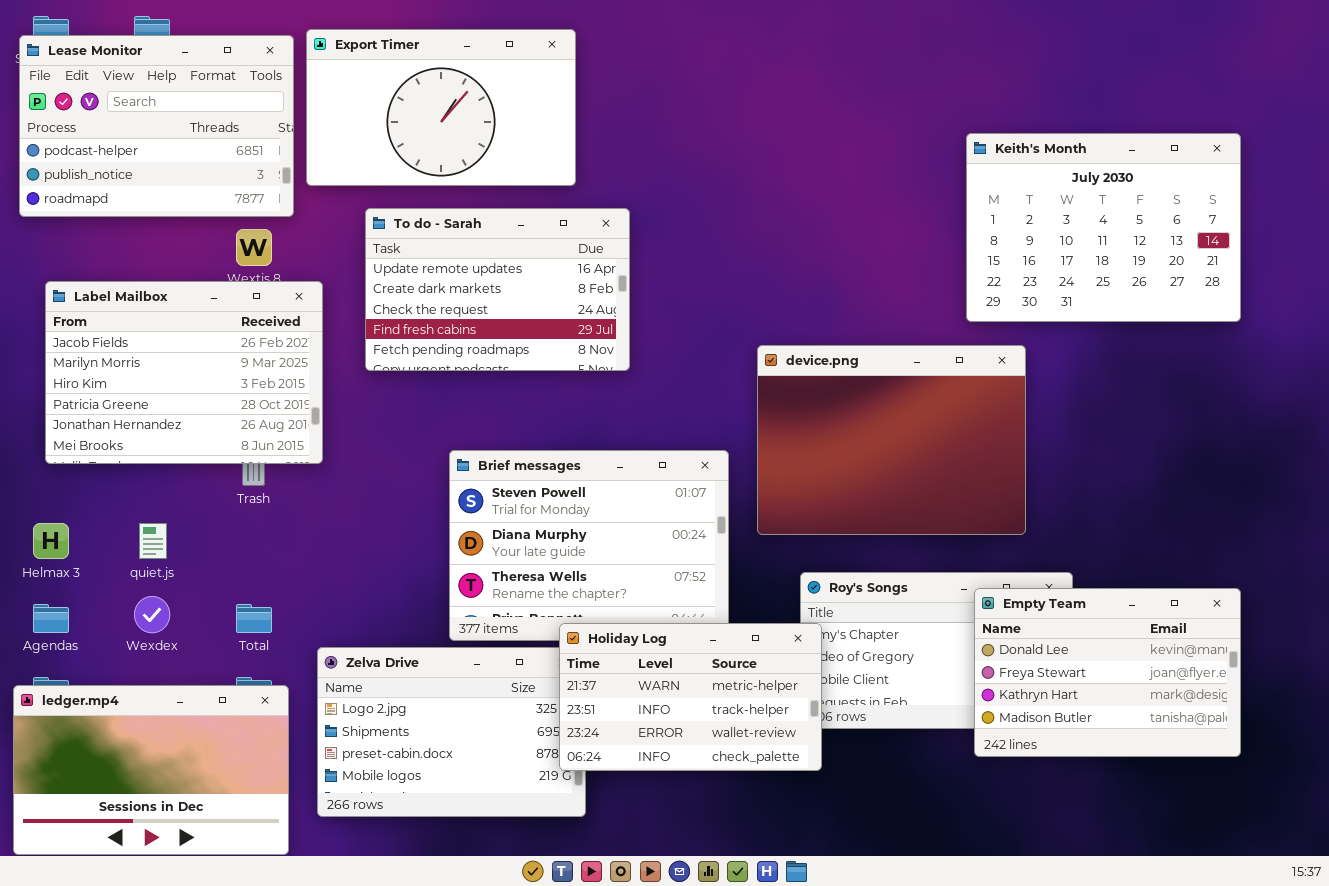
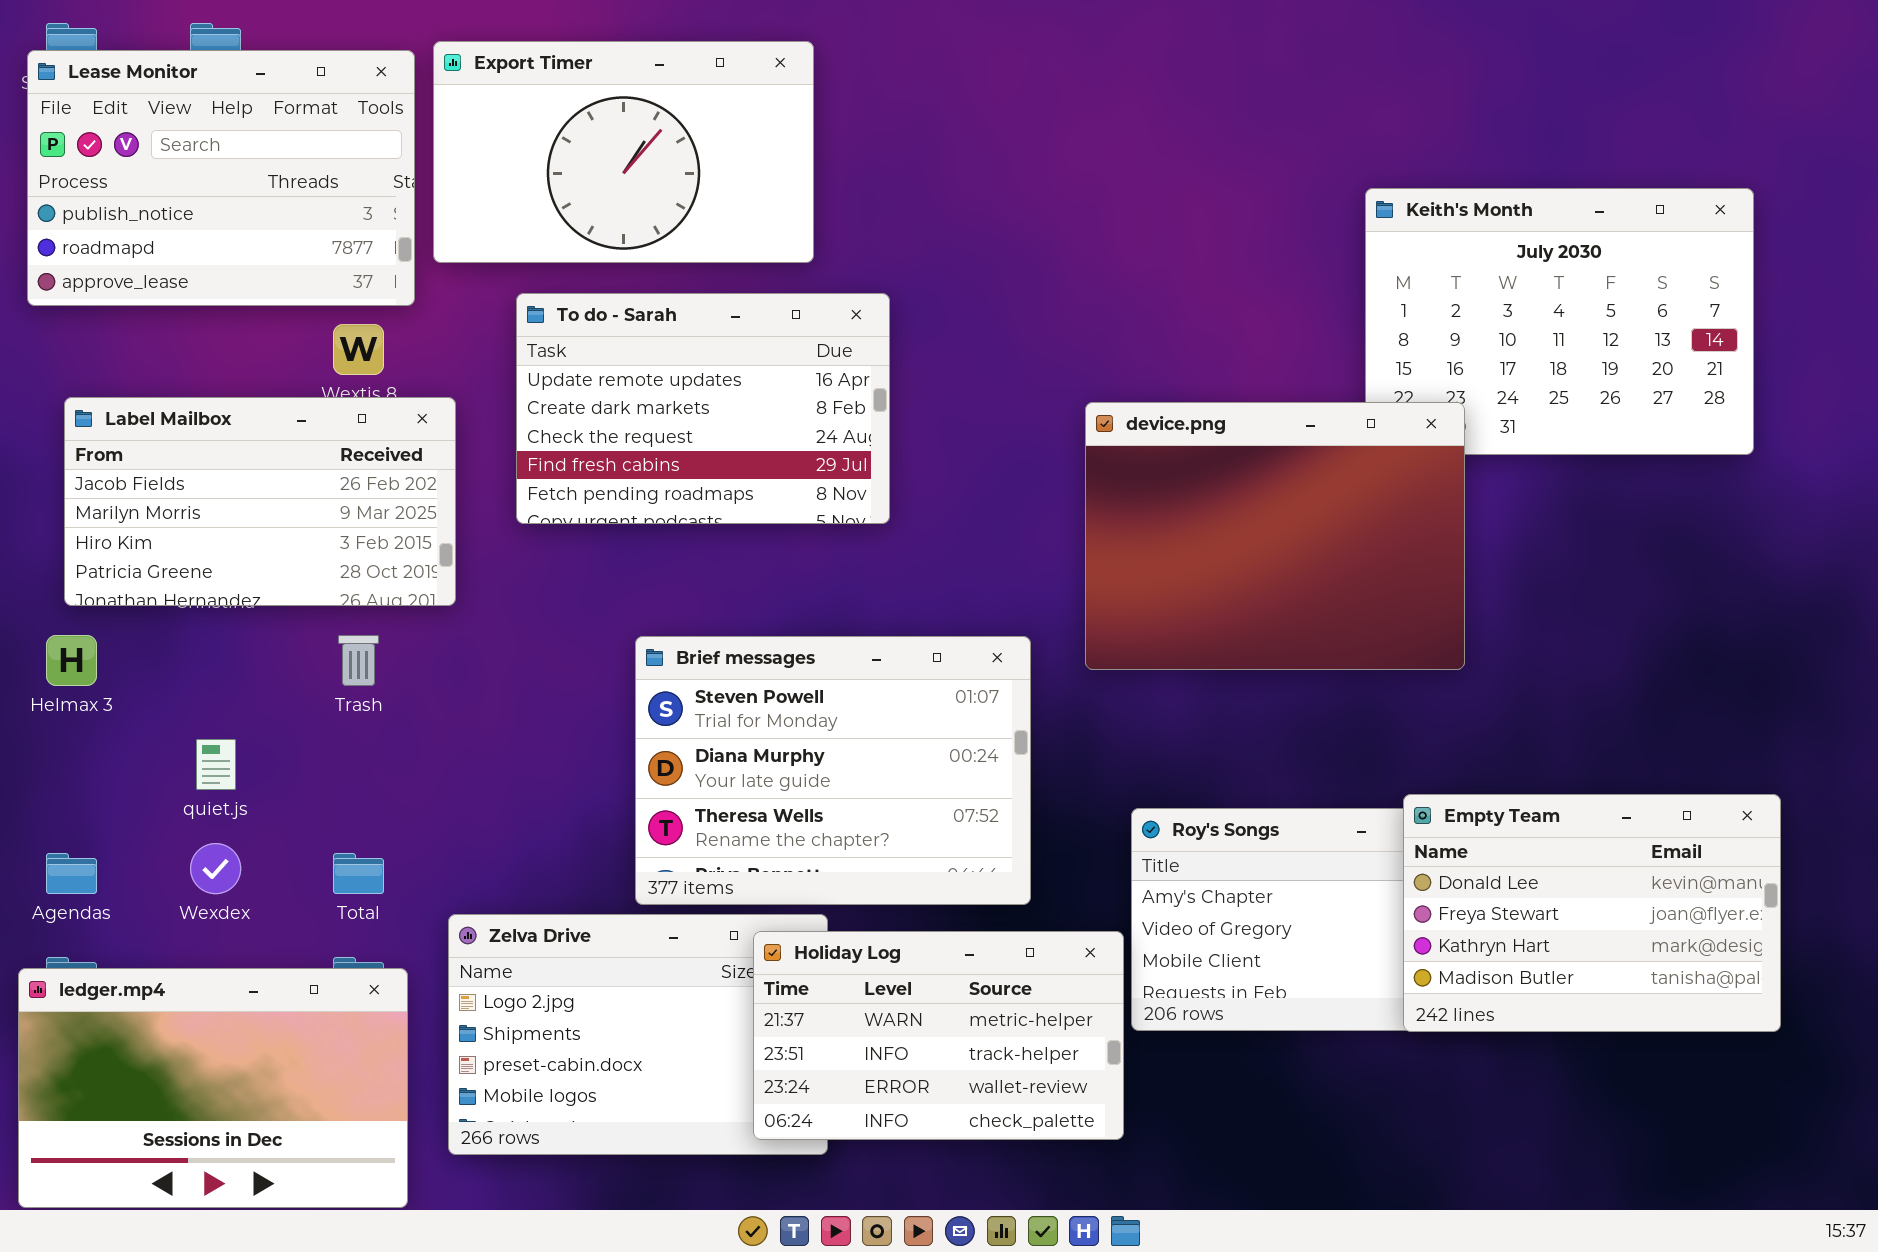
Lease Monitor: [19,35,294,217] -> [27,50,415,306], scrolled down 1 row
Label Mailbox: [45,281,323,464] -> [64,397,456,606], resized
device.png: [757,345,1026,535] -> [1085,402,1465,670], moved
Helmax 3: [33,523,69,559] -> [46,635,97,686], moved
Empty Team: [974,588,1241,757] -> [1403,794,1781,1032], moved
Holiday Log: [559,623,822,771] -> [753,931,1124,1140], moved

